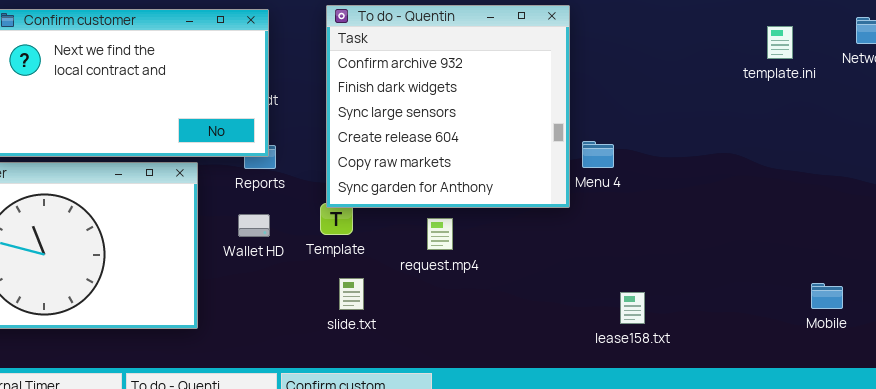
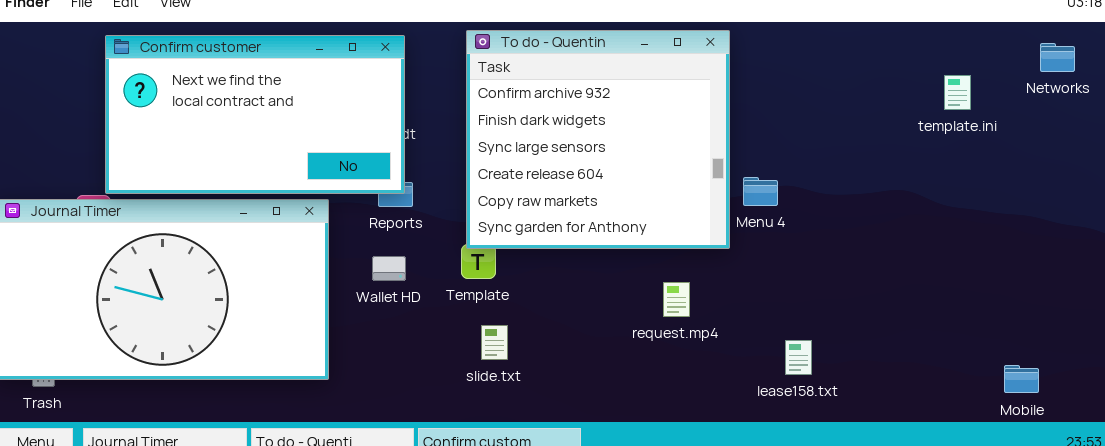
template.ini: [767,26,793,59] -> [944,75,971,110], moved
request.mp4: [427,218,453,250] -> [663,282,690,317], moved
Mobile: [811,283,843,309] -> [1004,365,1039,393], moved

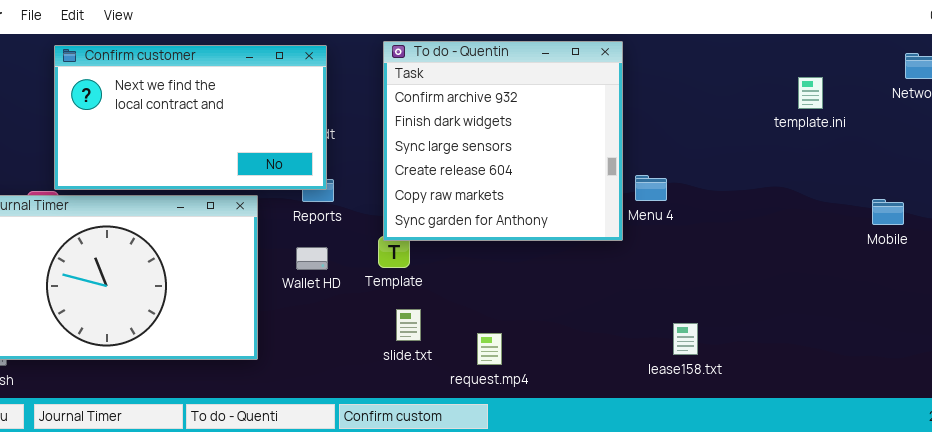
template.ini: [944,75,971,110] -> [798,77,823,109], moved
request.mp4: [663,282,690,317] -> [477,333,502,365], moved
Mobile: [1004,365,1039,393] -> [872,199,904,225], moved

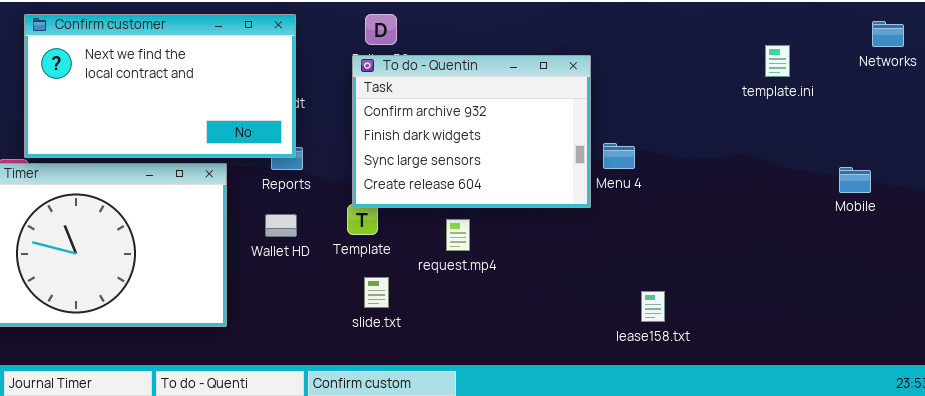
To do - Quentin: [383,41,623,241] -> [352,55,591,208], resized
request.mp4: [477,333,502,365] -> [446,219,470,251], moved

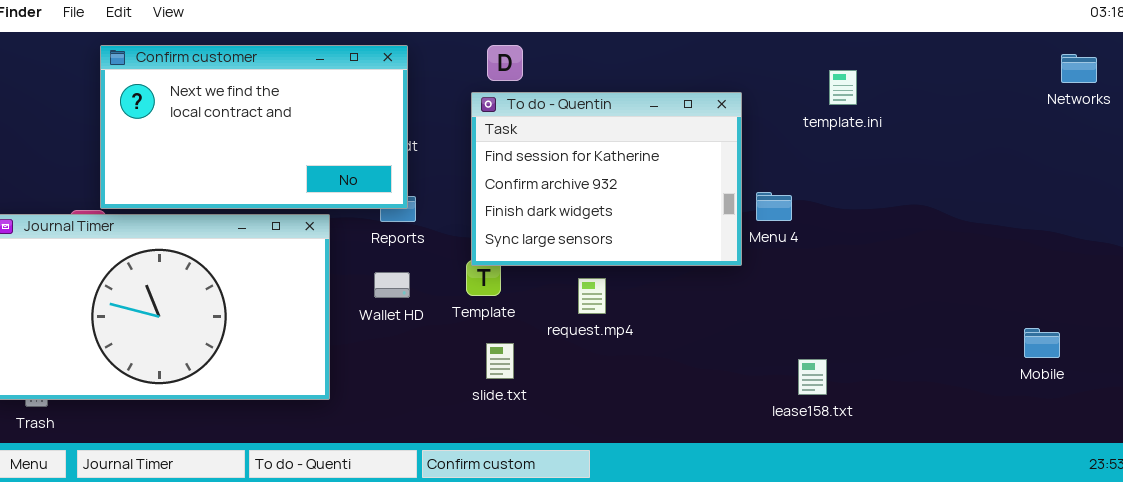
template.ini: [765,45,790,77] -> [829,70,857,105], moved
To do - Quentin: [352,55,591,208] -> [471,92,742,266], scrolled up 1 row
Mobile: [839,167,871,193] -> [1024,328,1060,358], moved

